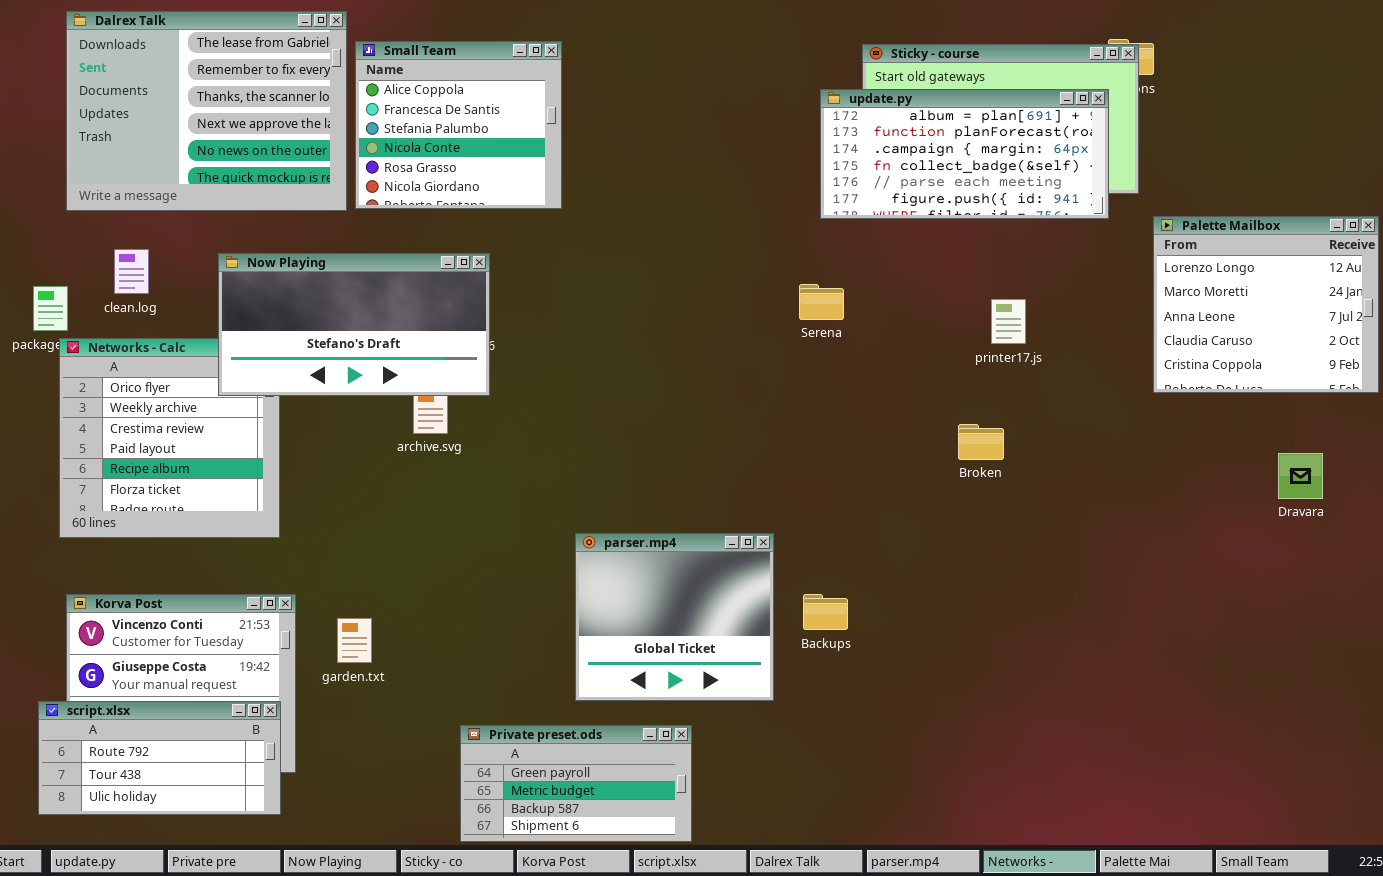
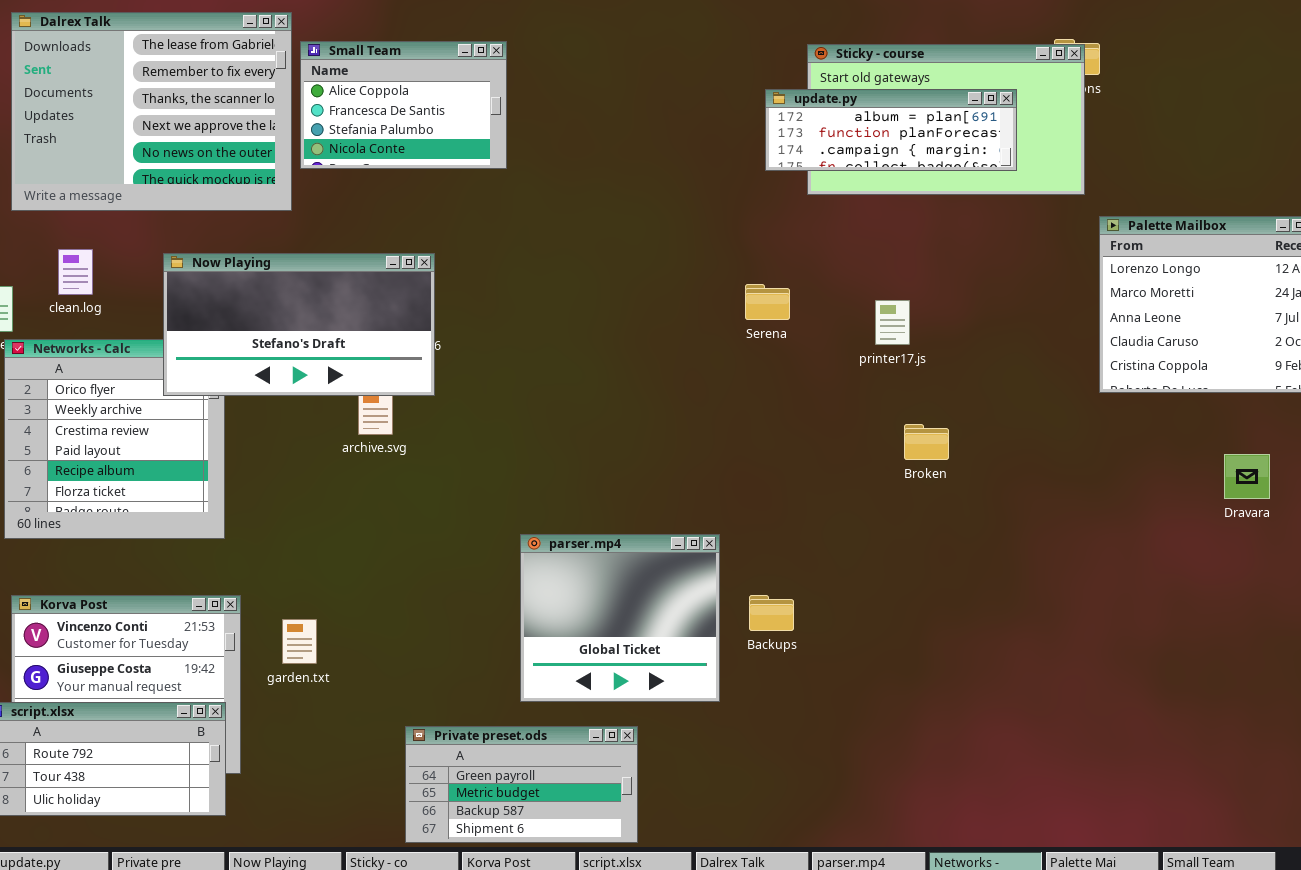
Small Team: [355,41,562,209] -> [300,41,507,169], resized
update.py: [820,89,1109,219] -> [765,89,1017,171], resized
printer17.js: [991,299,1026,344] -> [875,300,910,345], moved

